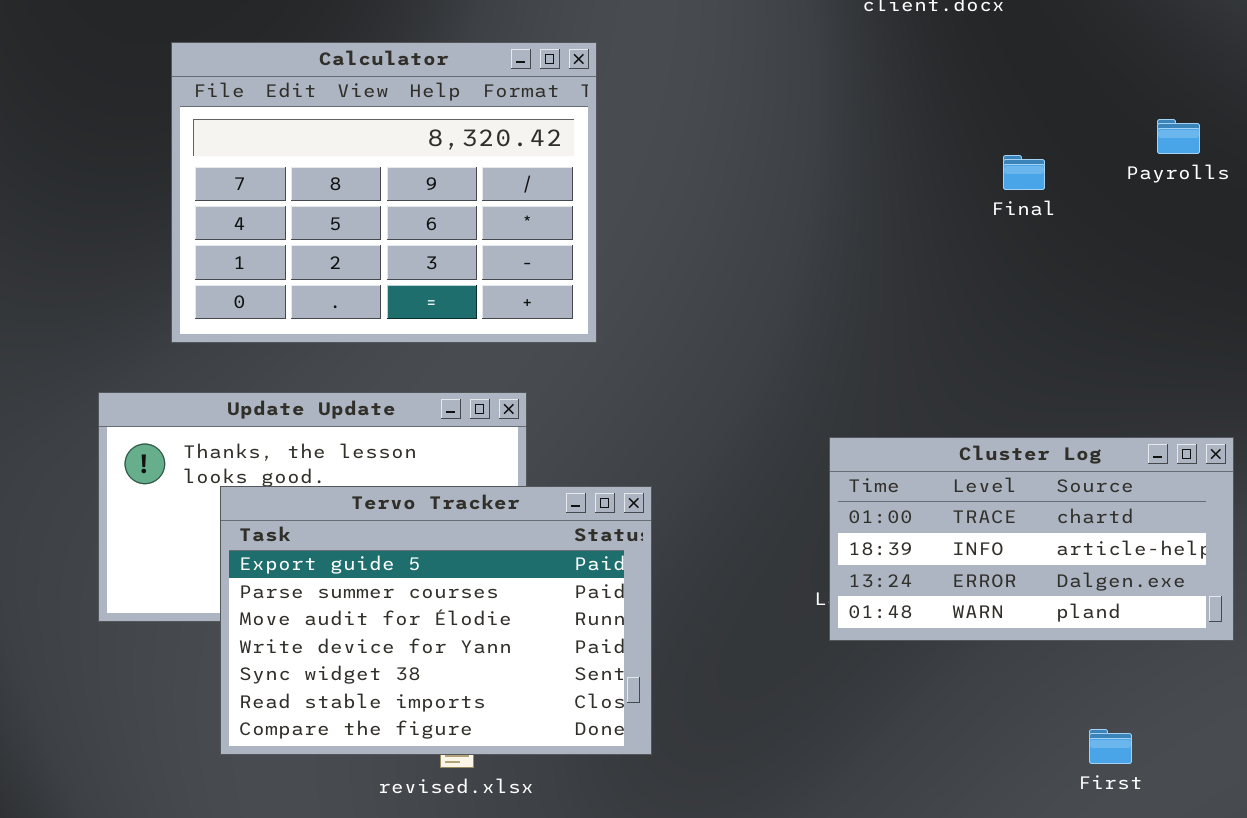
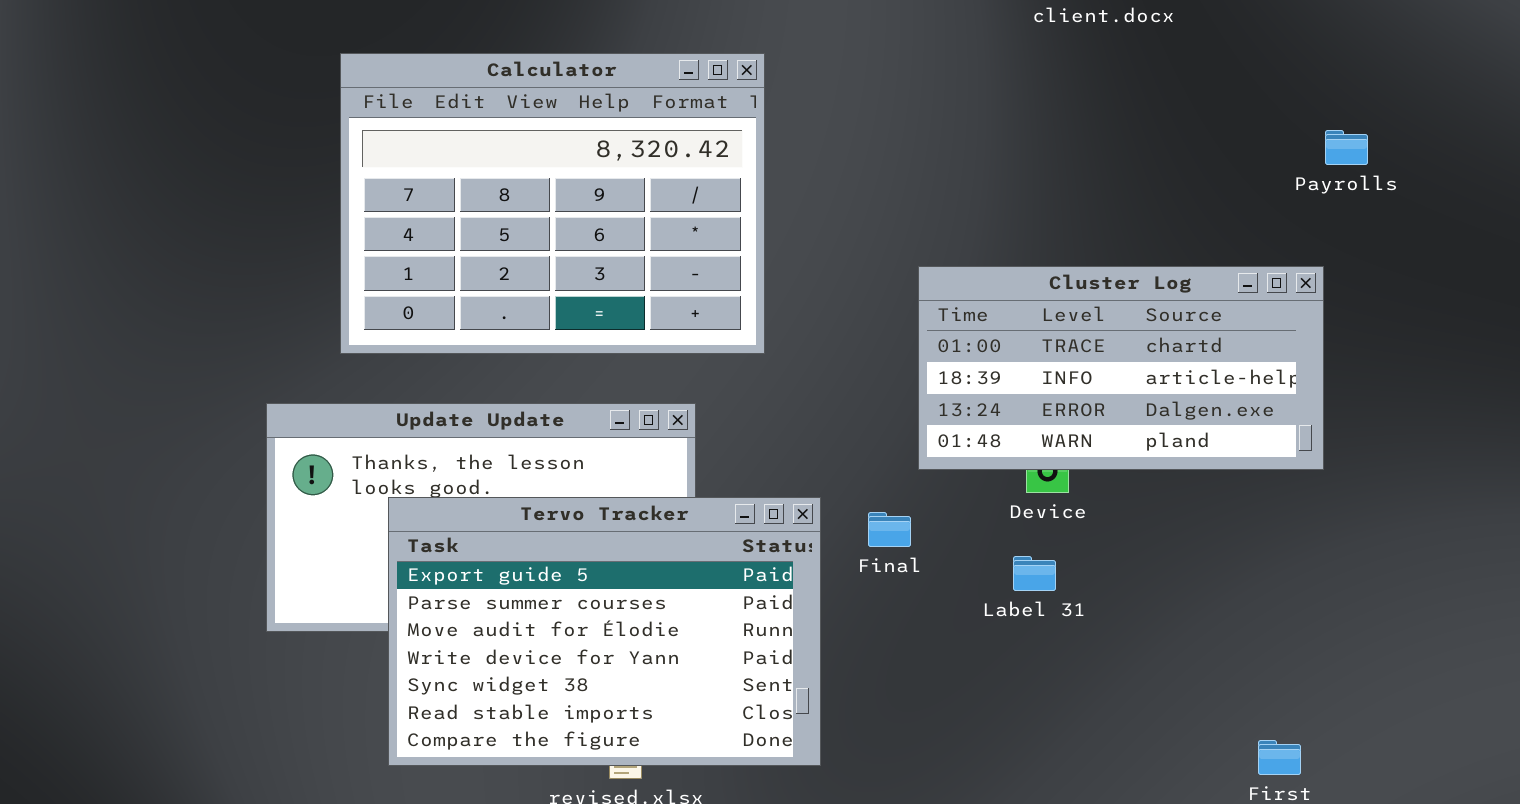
Final: [1003,155,1045,190] -> [868,512,911,547], moved
Cluster Log: [829,437,1234,641] -> [918,266,1324,470], moved

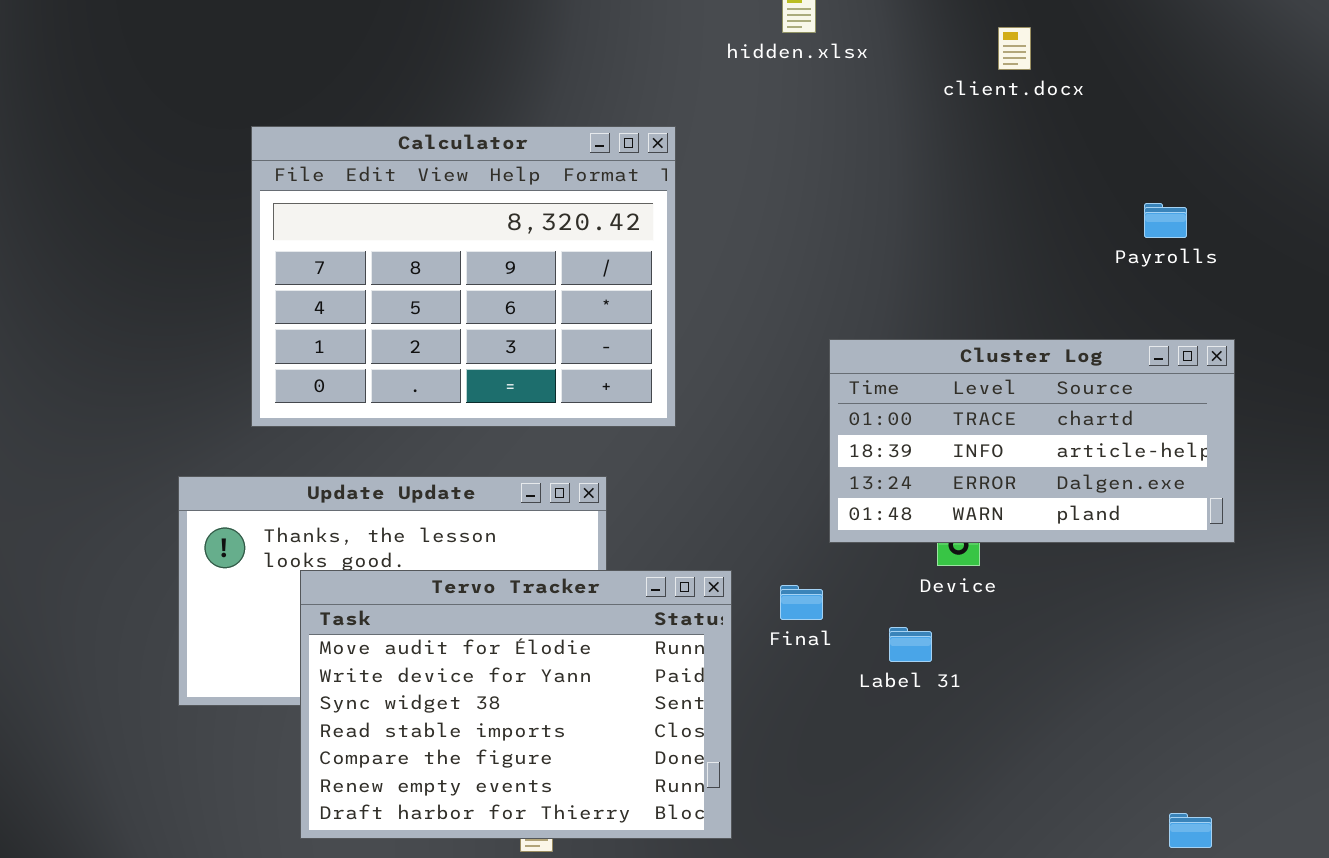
Payrolls: [1325,130,1368,165] -> [1144,203,1187,238], moved
Tervo Tracker: [388,497,821,766] -> [300,570,732,839], scrolled down 2 rows
Label 31: [1013,556,1056,591] -> [889,627,932,662], moved

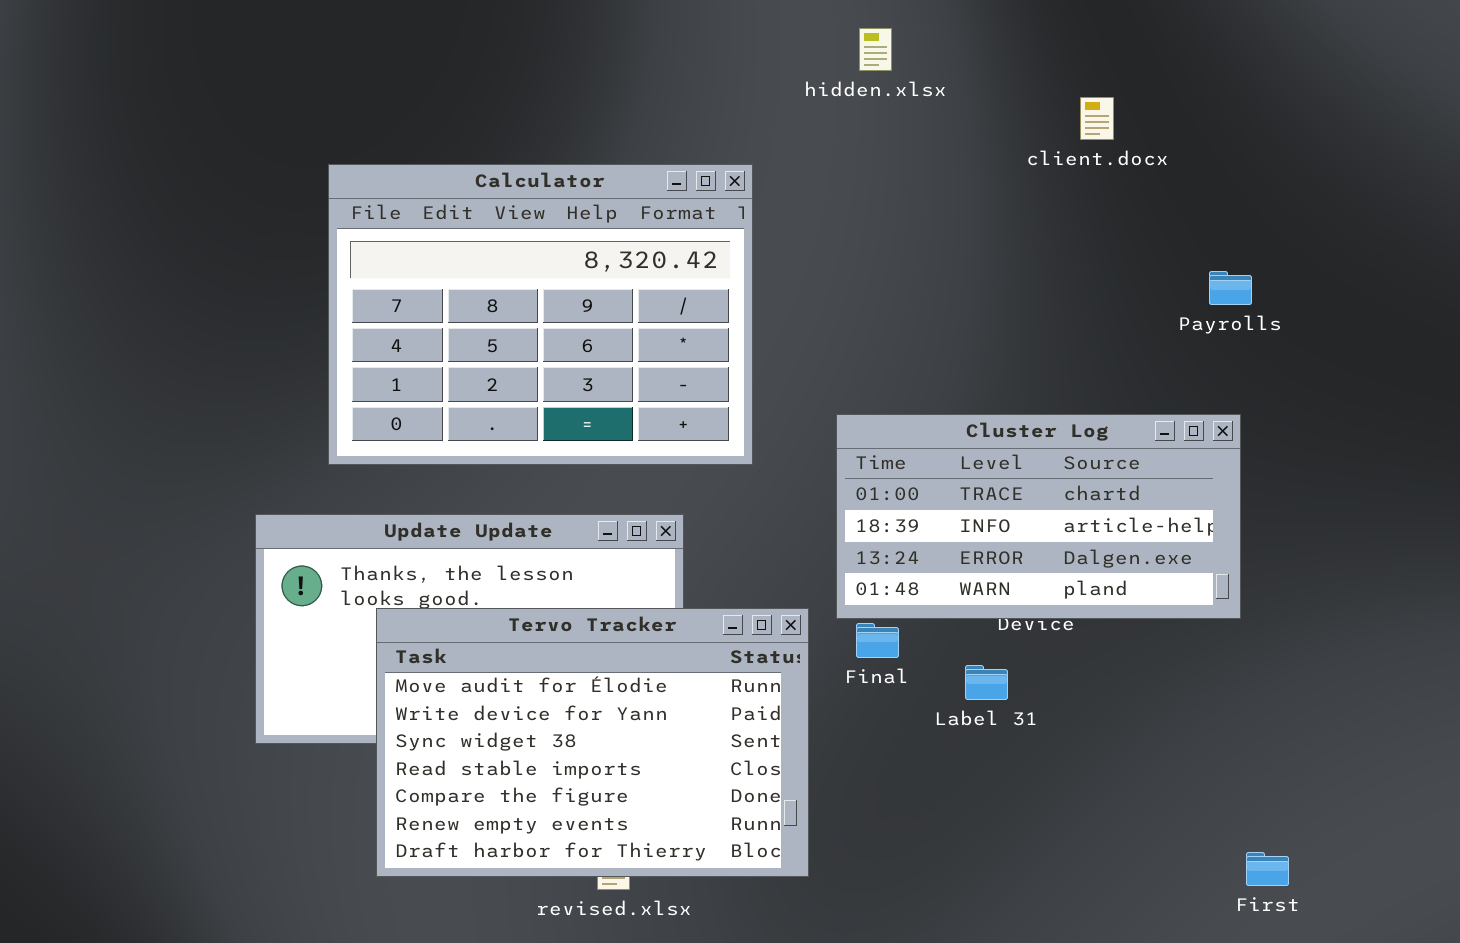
client.docx: [998,27,1031,70] -> [1080,97,1114,140], moved
Payrolls: [1144,203,1187,238] -> [1209,271,1252,305], moved
Cluster Log: [829,339,1235,543] -> [836,414,1241,619], moved

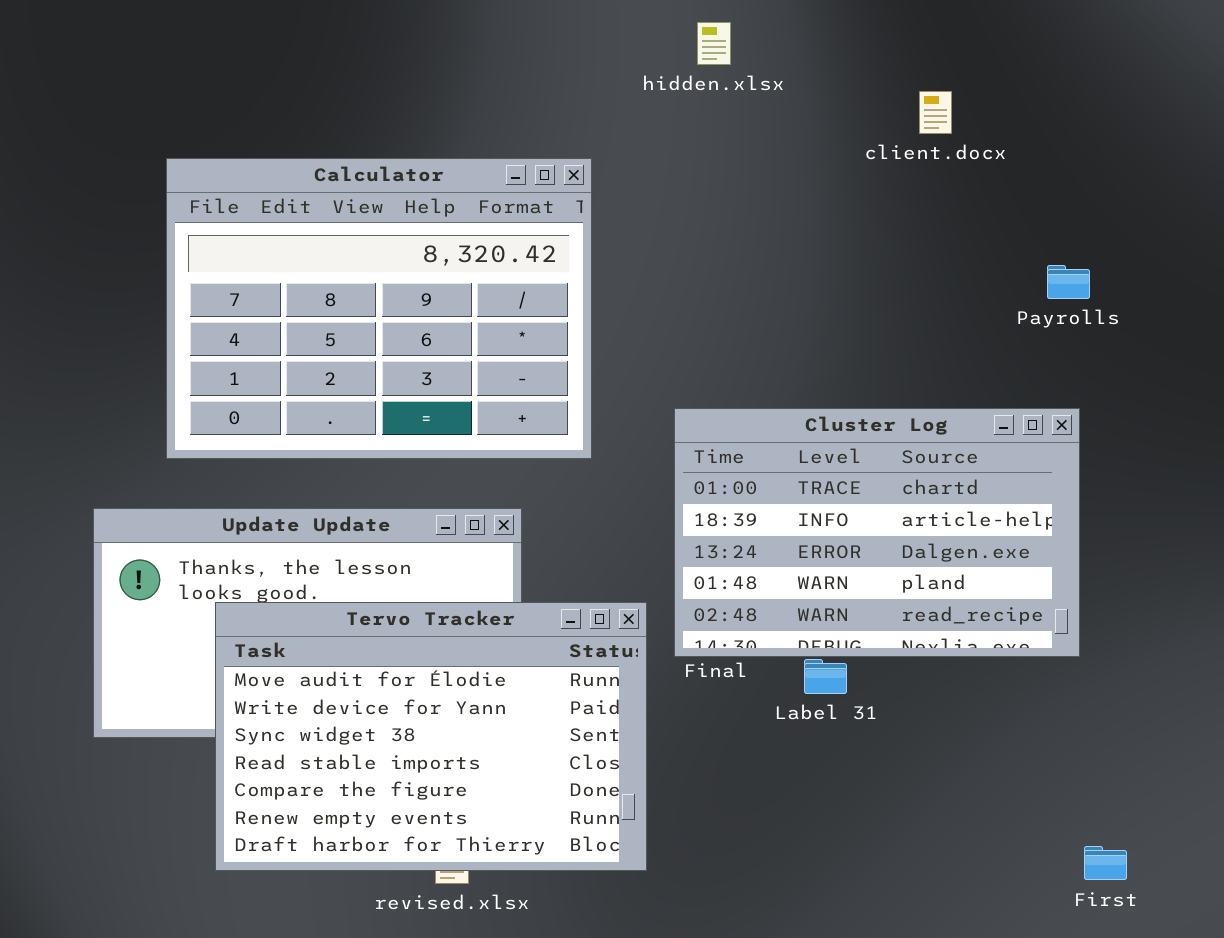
Cluster Log: [836,414,1241,619] -> [674,408,1080,657], resized

